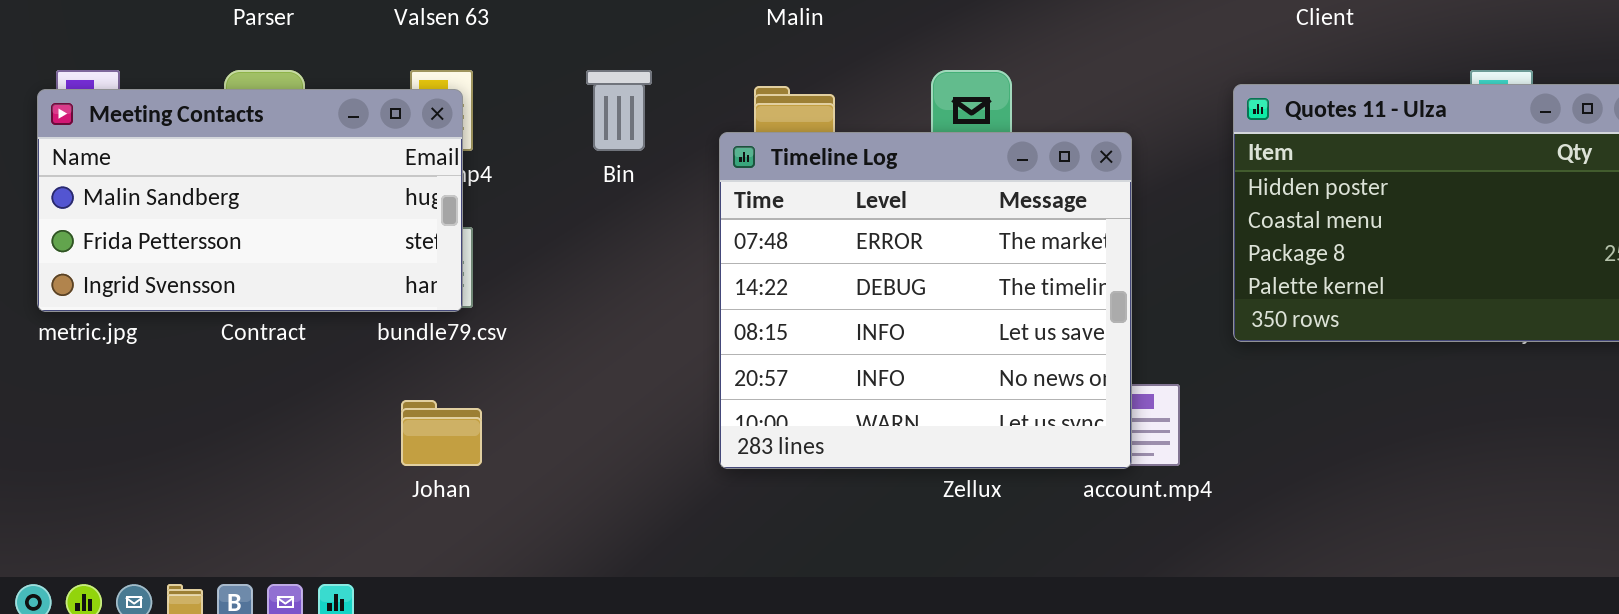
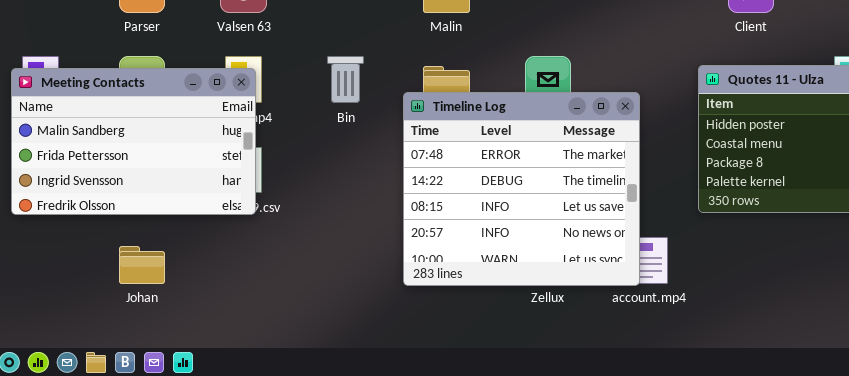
Meeting Contacts: [37,89,463,312] -> [11,68,256,215], resized
Johan: [401,400,482,466] -> [119,246,165,284], moved

